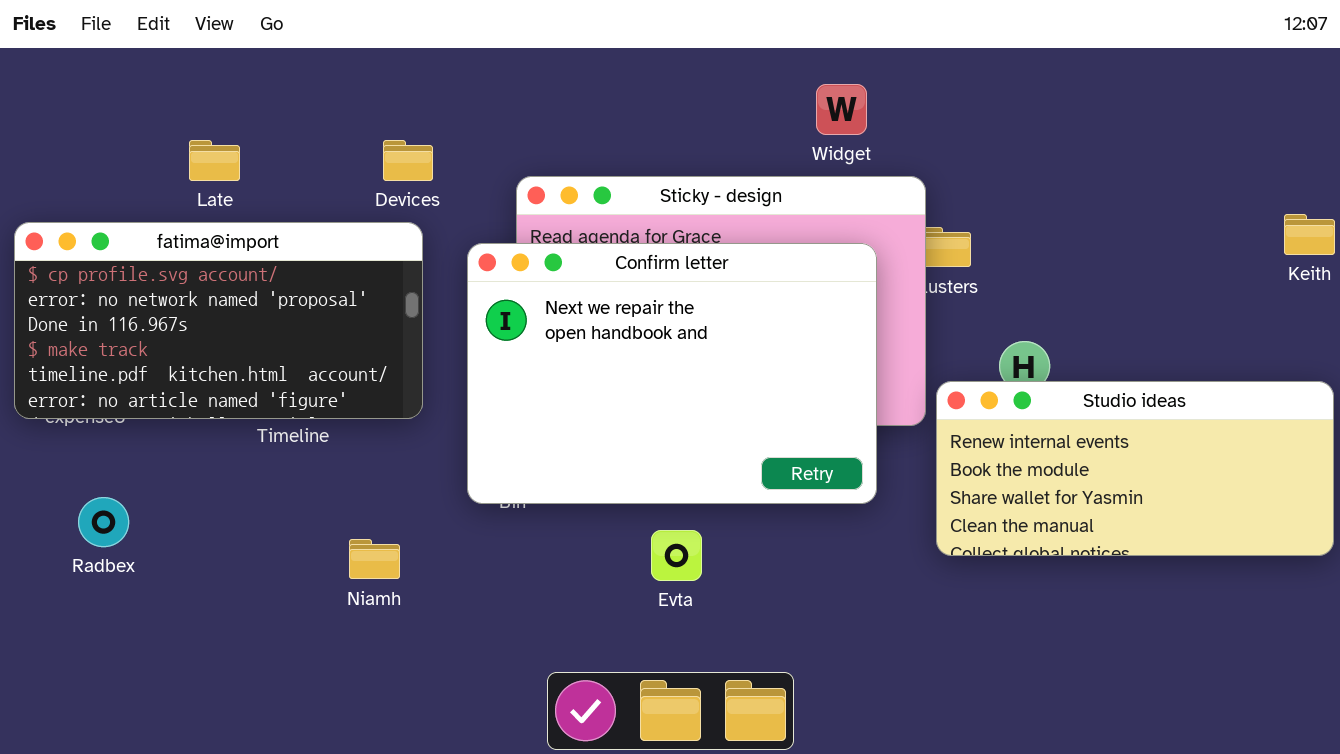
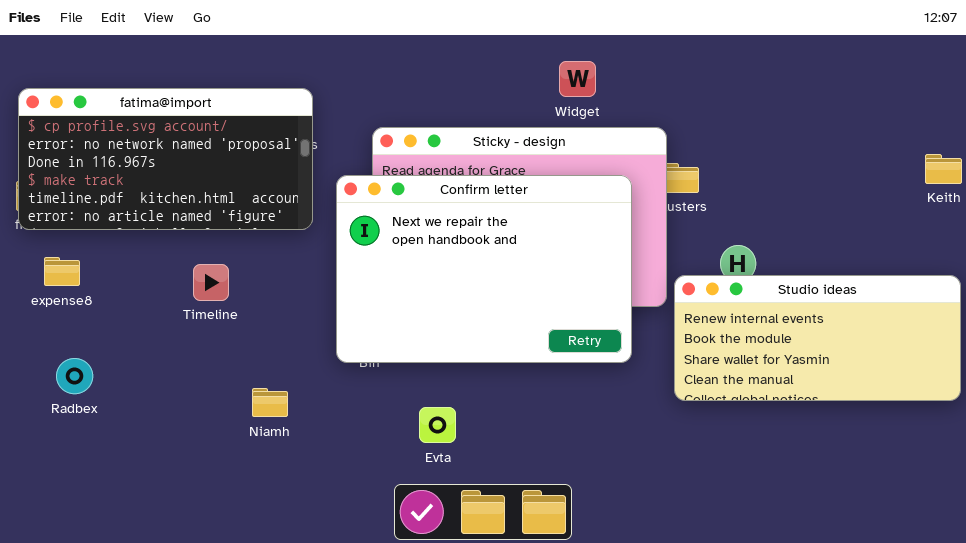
Widget: [816,84,867,135] -> [559,61,596,97], moved
fatima@import: [14,222,423,419] -> [18,88,313,230], moved
Evta: [651,530,702,581] -> [419,407,456,443], moved

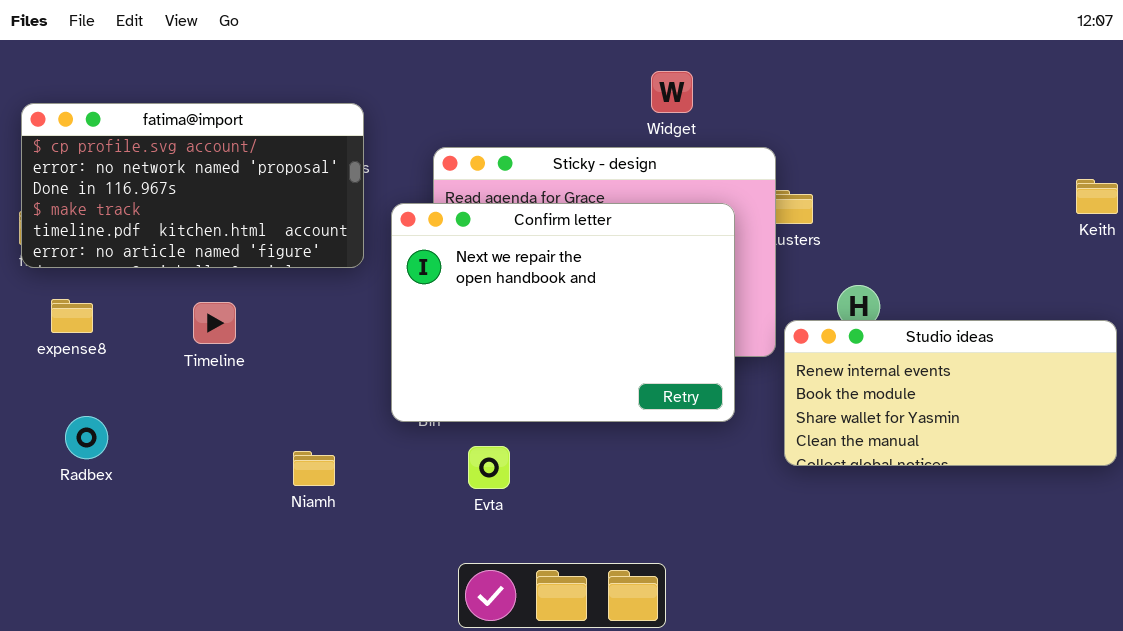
Timeline: [193,264,229,301] -> [193,302,236,344], moved
Evta: [419,407,456,443] -> [468,446,510,489], moved

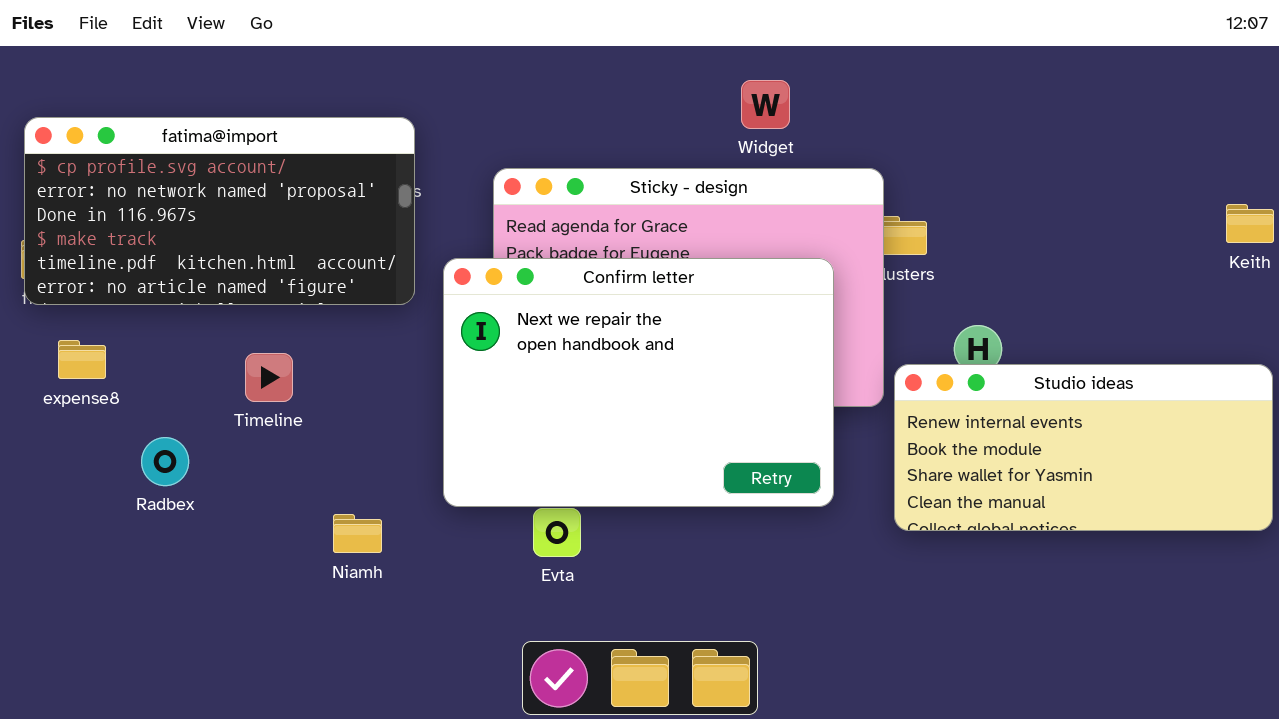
Confirm letter: [391,203,735,422] -> [443,258,834,507], moved
Timeline: [193,302,236,344] -> [245,353,293,402], moved
Radbex: [65,416,108,459] -> [141,437,189,486], moved

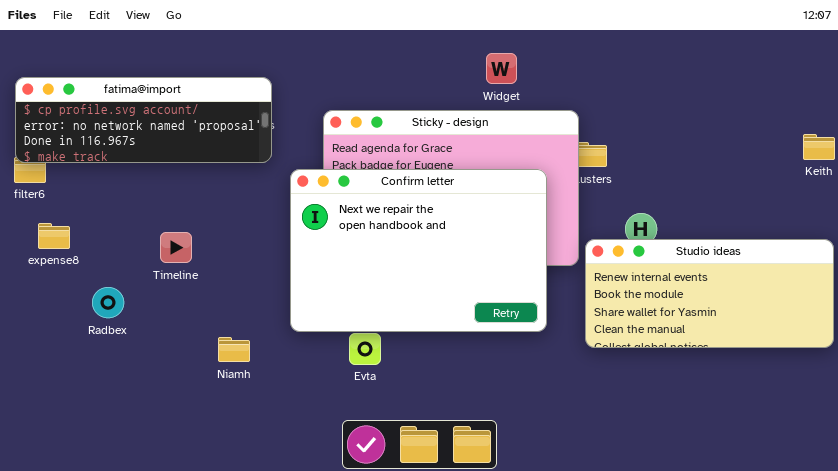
fatima@import: [24,117,415,305] -> [15,77,272,163], resized

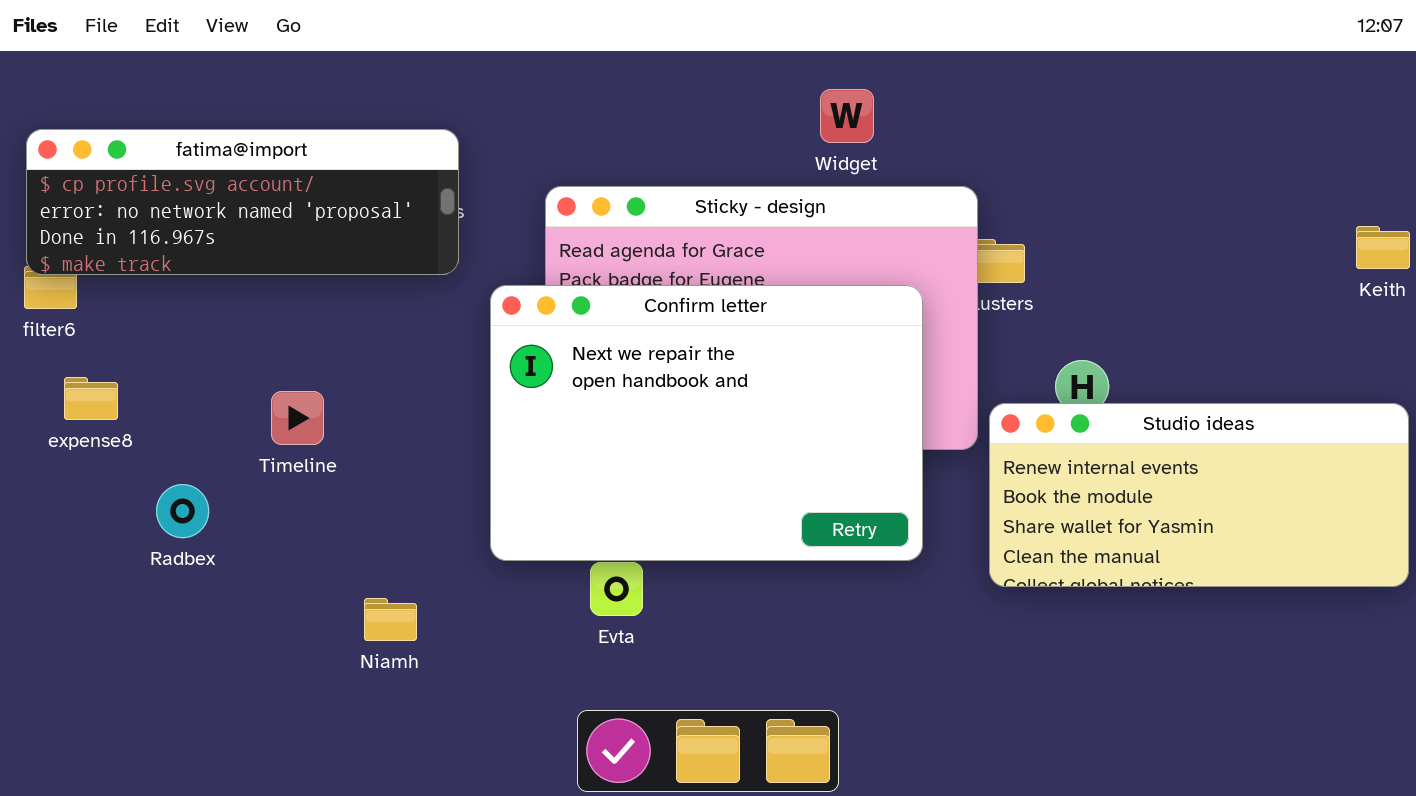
Niamh: [218,337,250,362] -> [364,598,417,641], moved

